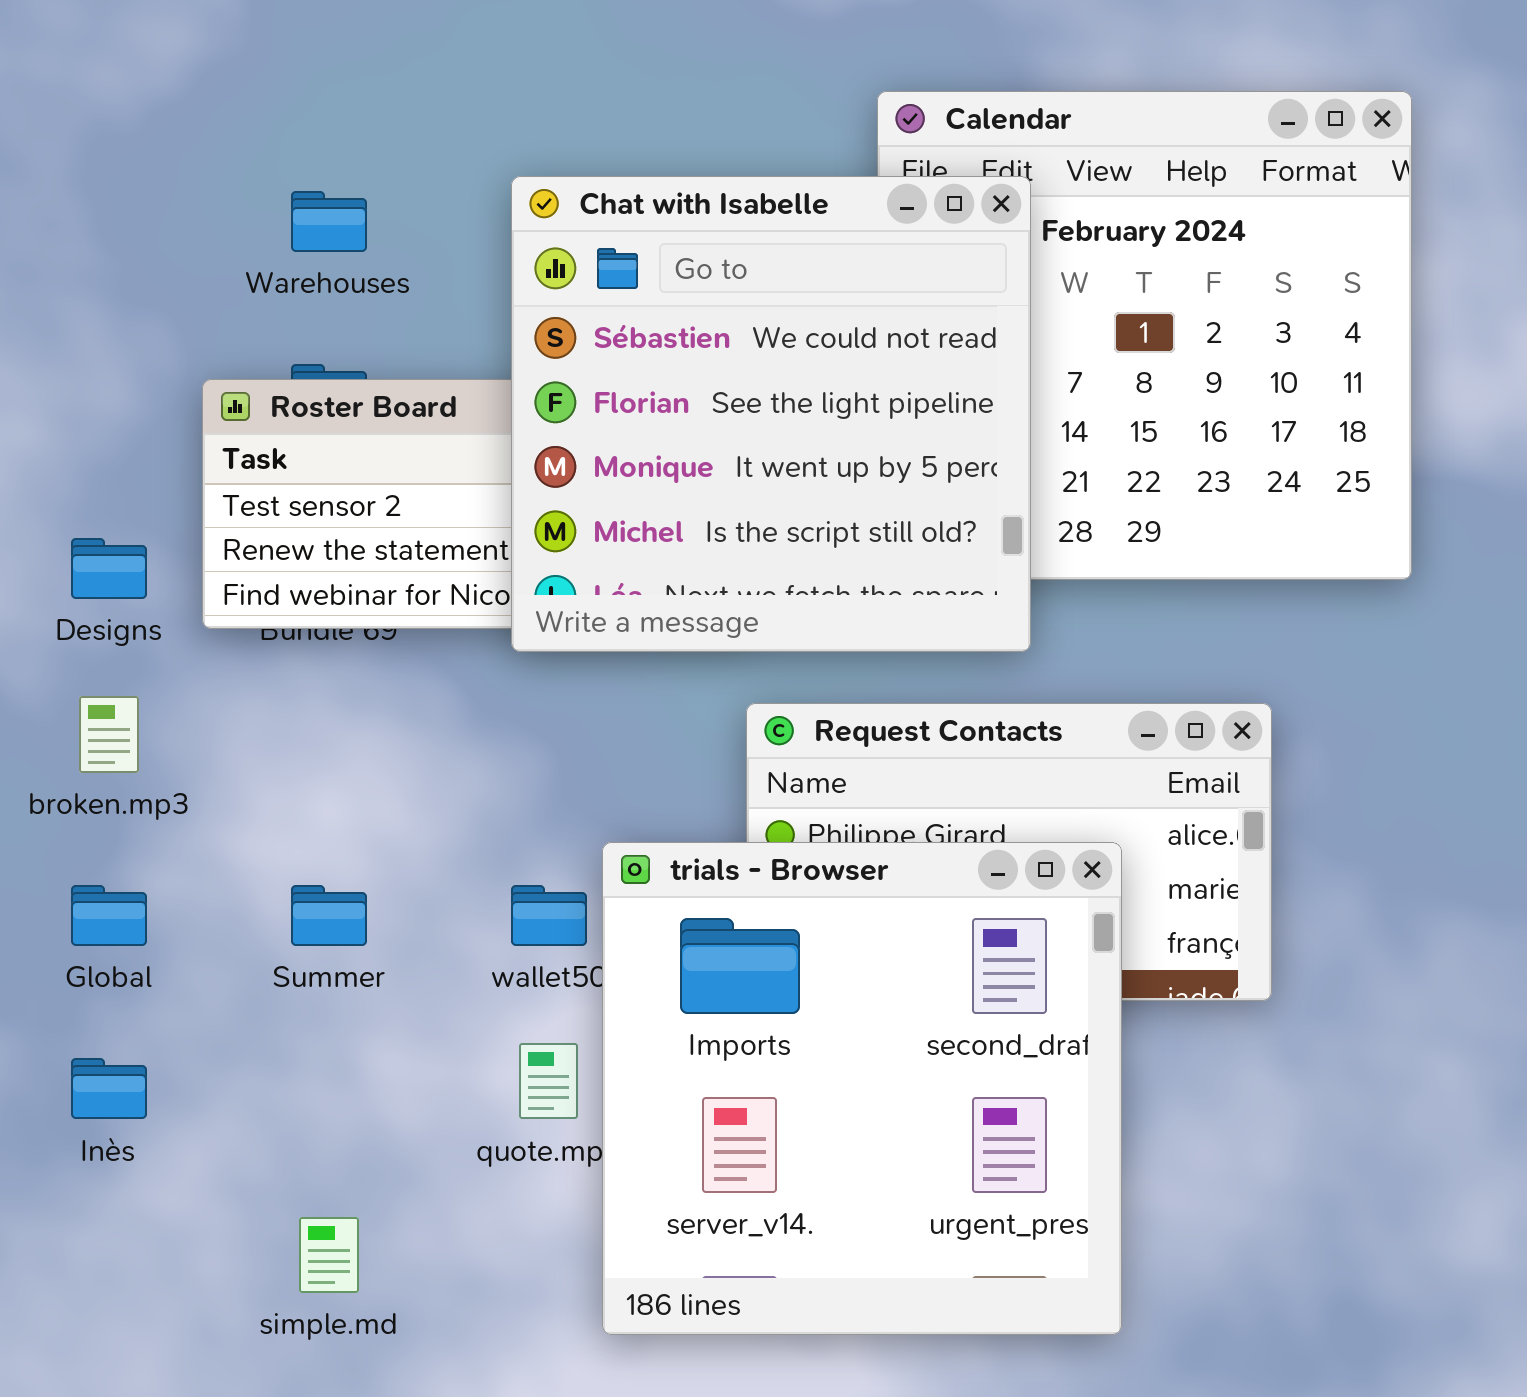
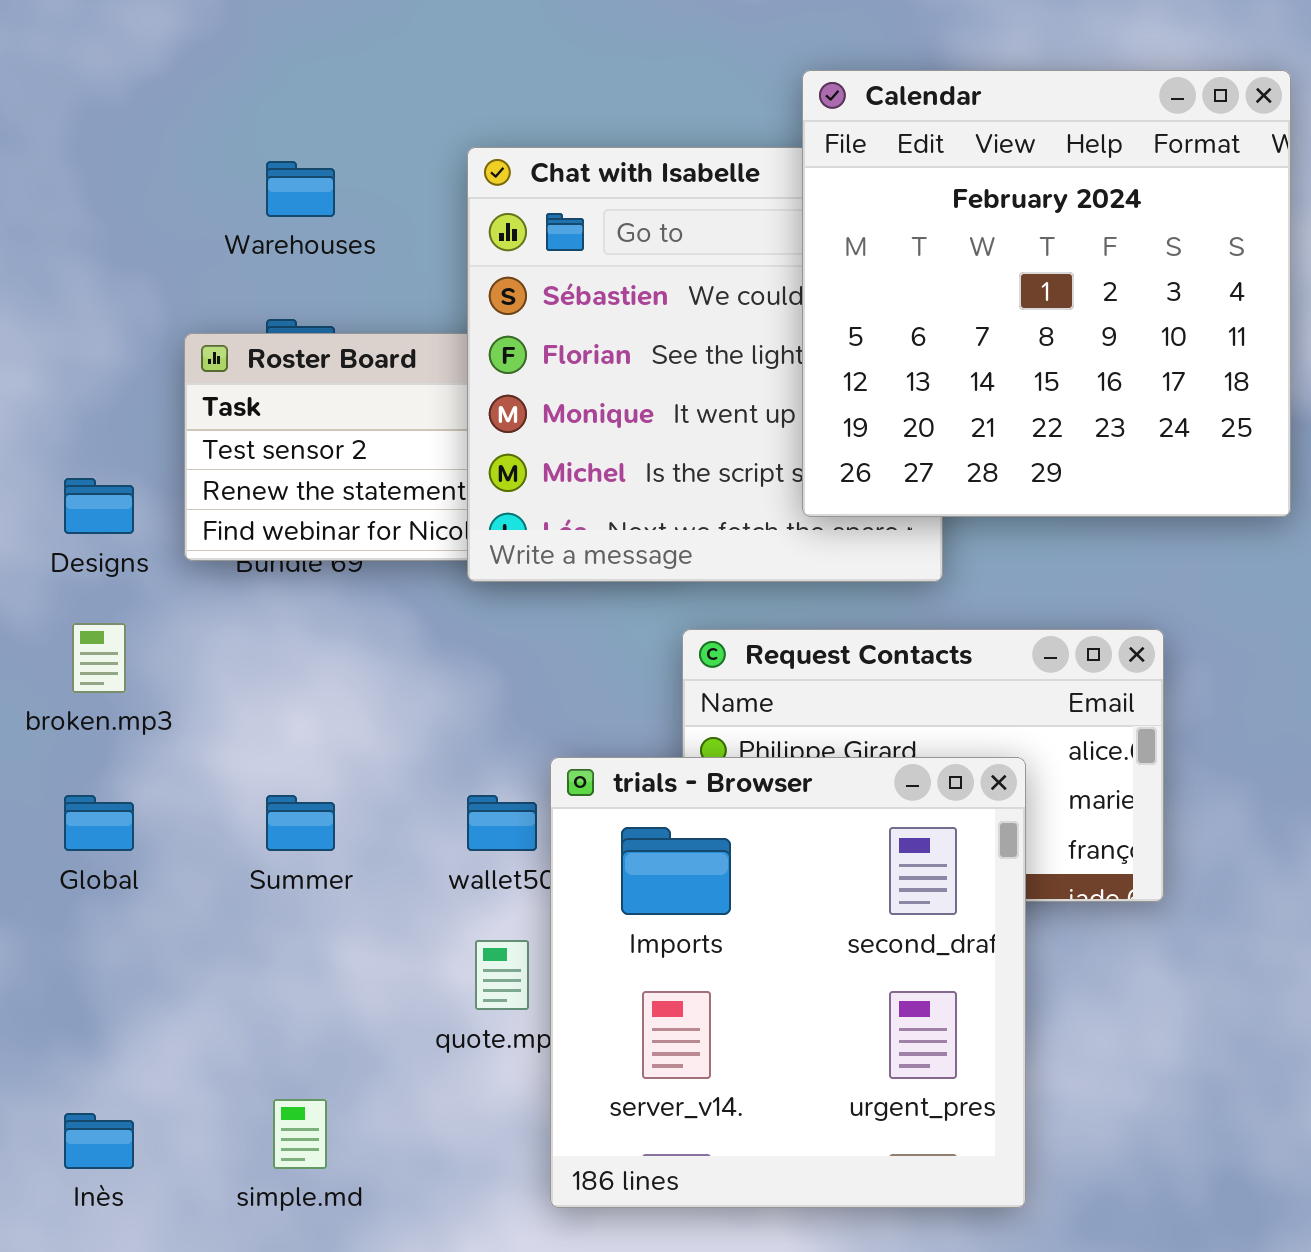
Calendar: [877,91,1412,580] -> [802,70,1291,517], raised
Inès: [71,1058,147,1119] -> [64,1113,134,1169], moved

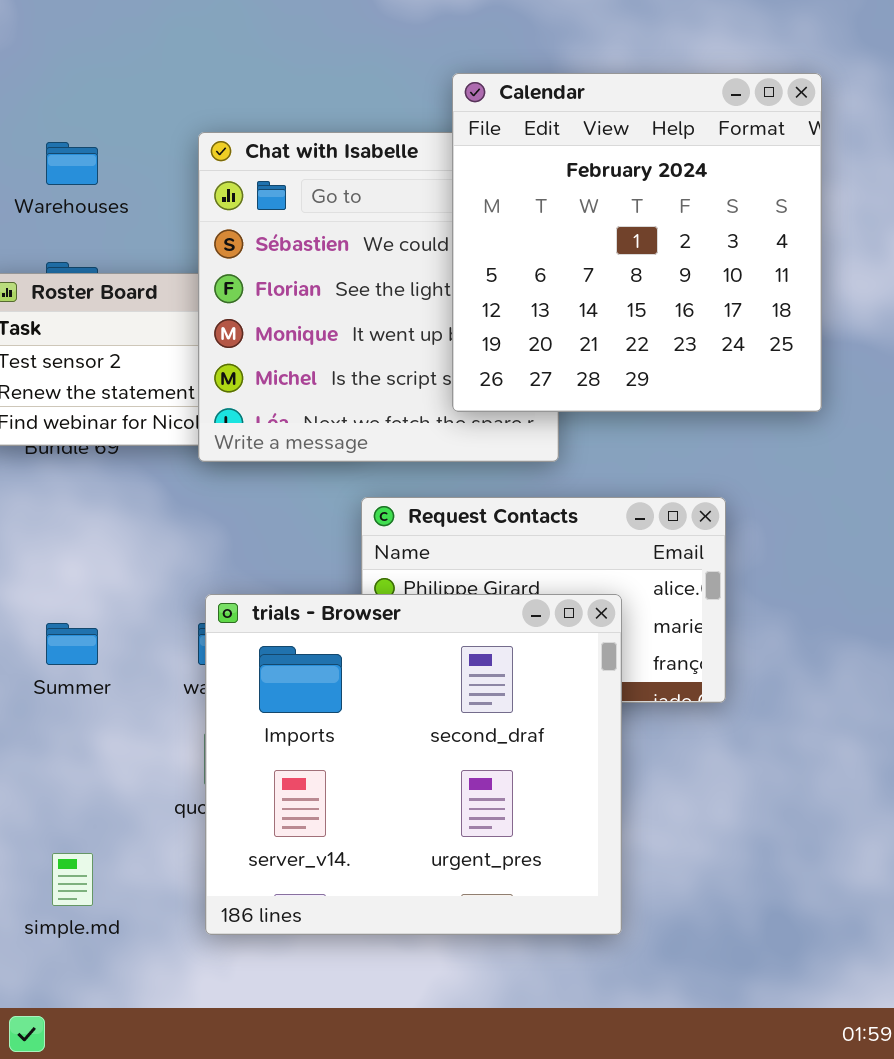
trials - Browser: [550,757,1026,1208] -> [205,594,622,935], resized

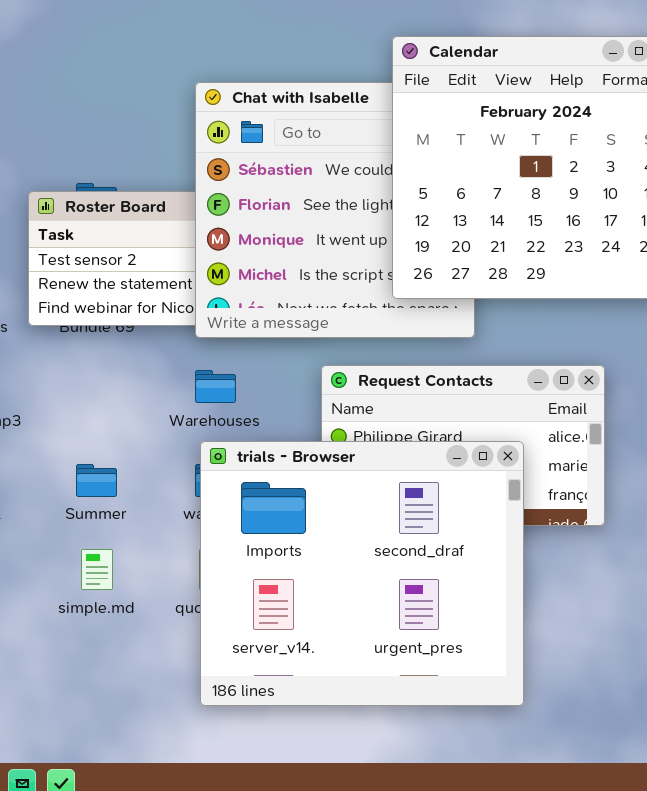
Warehouses: [46,142,98,185] -> [195,370,236,403], moved
simple.md: [52,853,93,906] -> [81,549,113,590], moved

